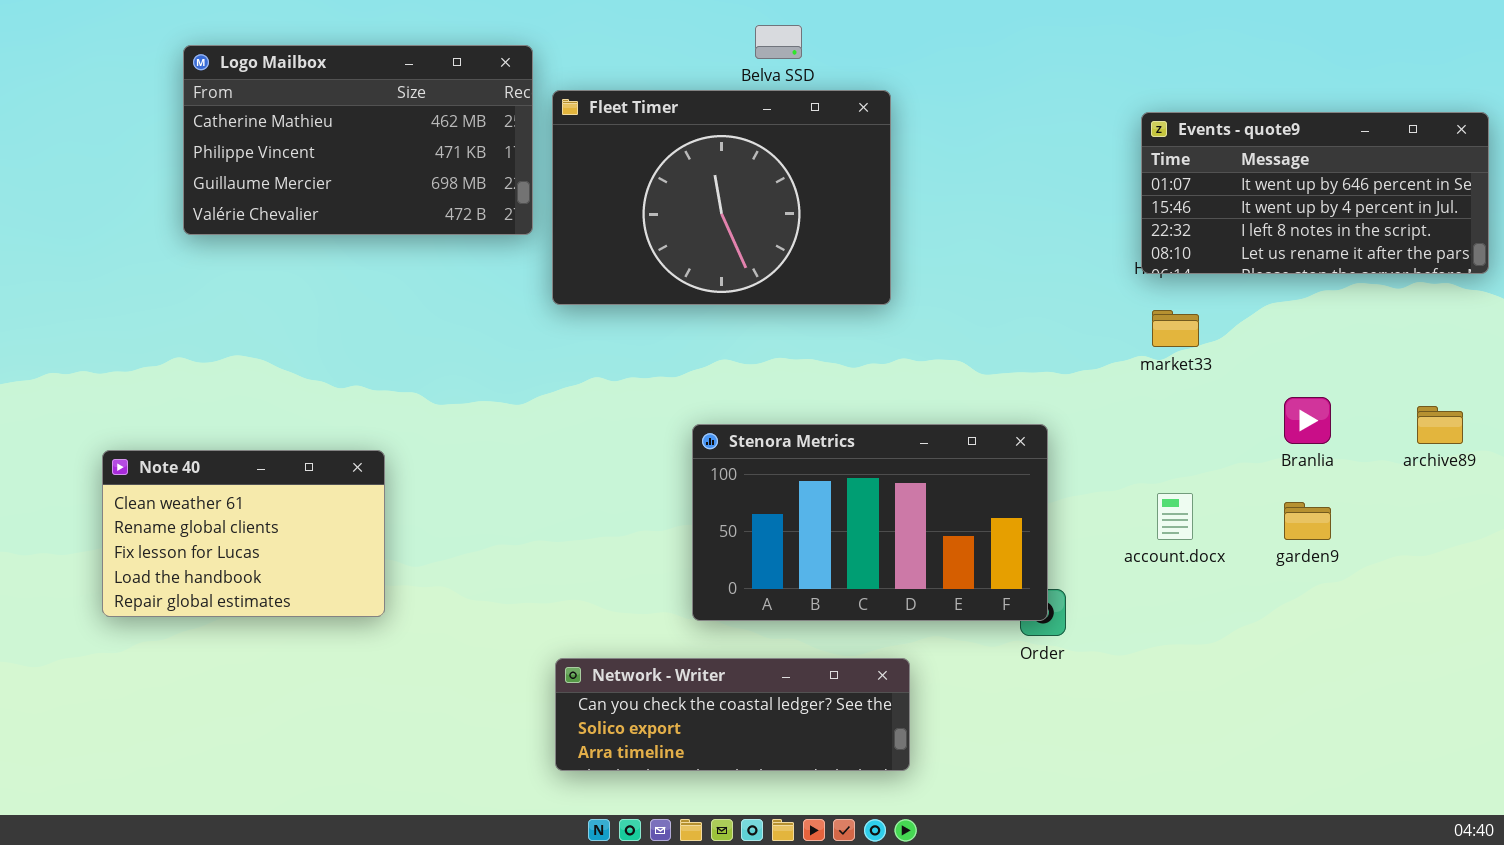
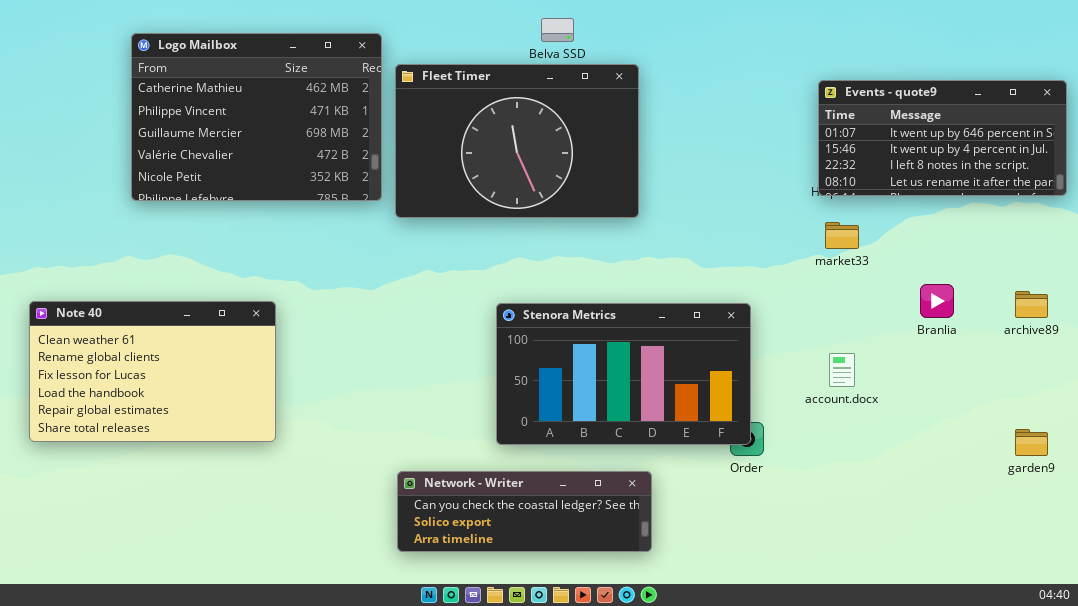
Logo Mailbox: [183,45,533,235] -> [131,33,382,201], resized
Note 40: [102,450,385,617] -> [29,301,276,442], resized
garden9: [1284,502,1331,540] -> [1015,429,1048,456], moved

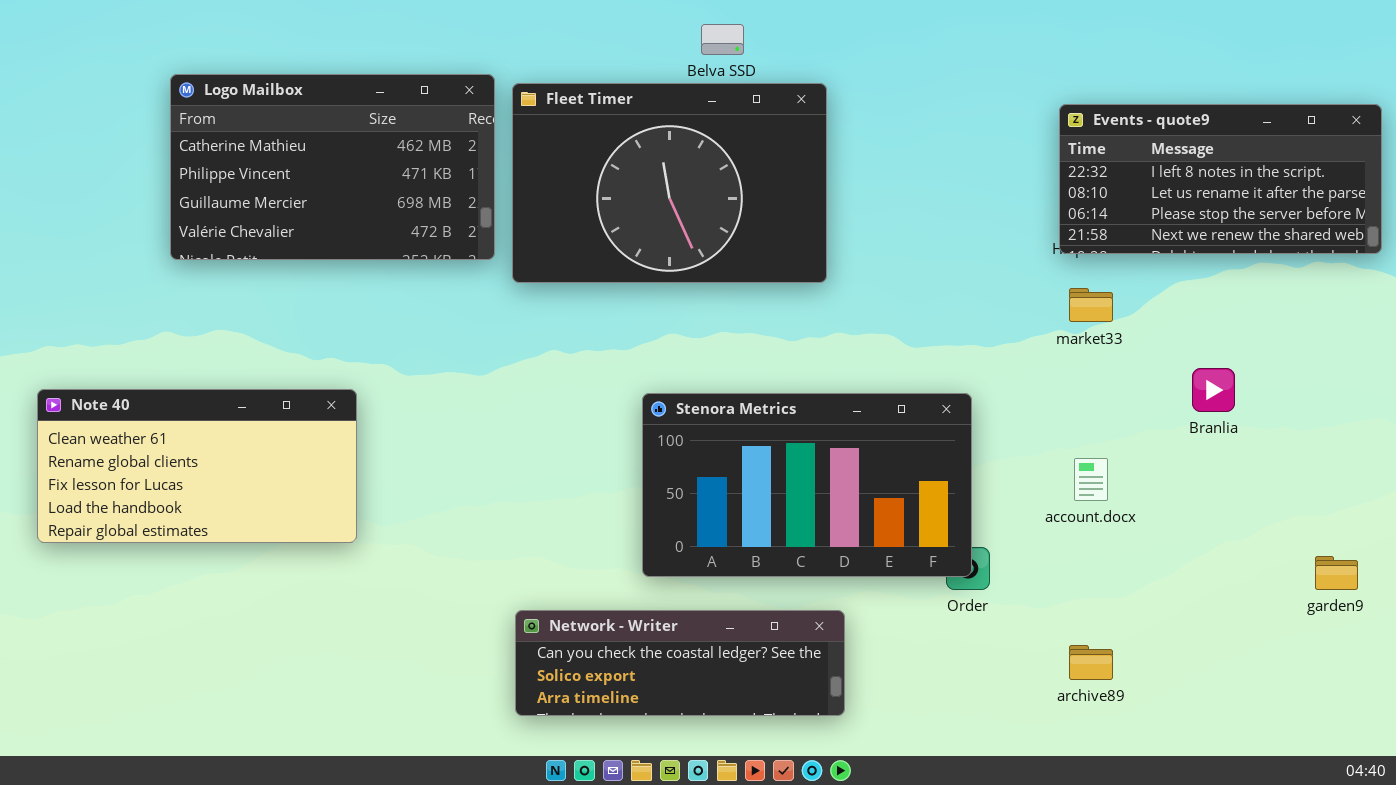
Logo Mailbox: [131,33,382,201] -> [170,74,495,260], resized
Events - quote9: [818,80,1067,196] -> [1059,104,1382,254], scrolled down 2 rows
archive89: [1015,291,1048,318] -> [1069,645,1113,680], moved
Note 40: [29,301,276,442] -> [37,389,357,543], resized

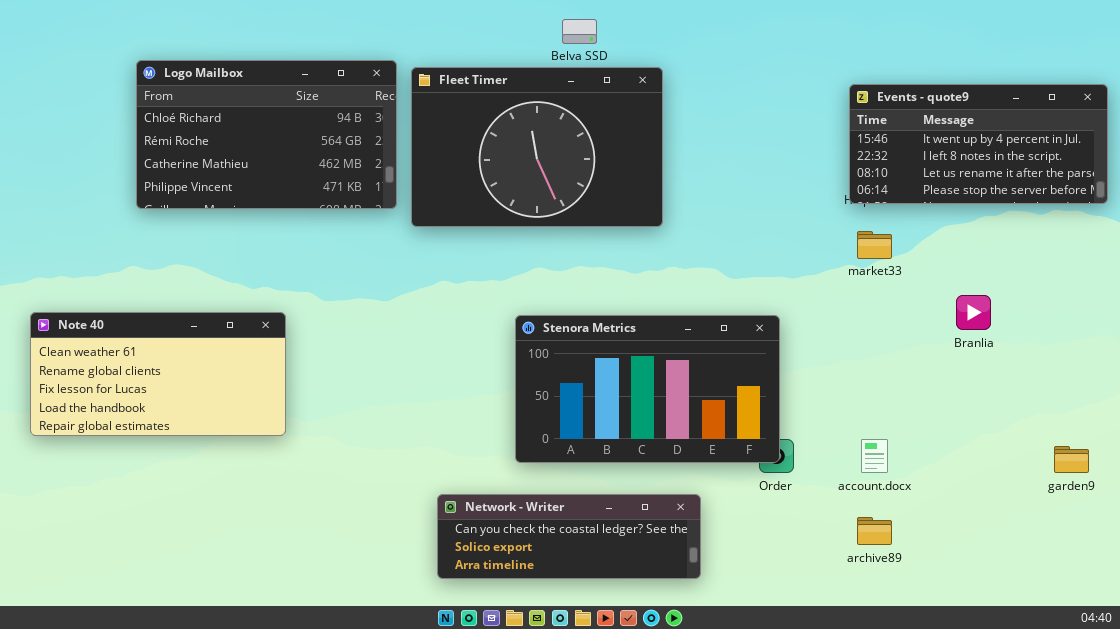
Logo Mailbox: [170,74,495,260] -> [136,60,397,209], scrolled up 2 rows
Events - quote9: [1059,104,1382,254] -> [849,84,1108,204], scrolled up 1 row
account.docx: [1074,458,1108,501] -> [861,439,888,473], moved
Network - Writer: [515,610,845,716] -> [437,494,701,579], moved

